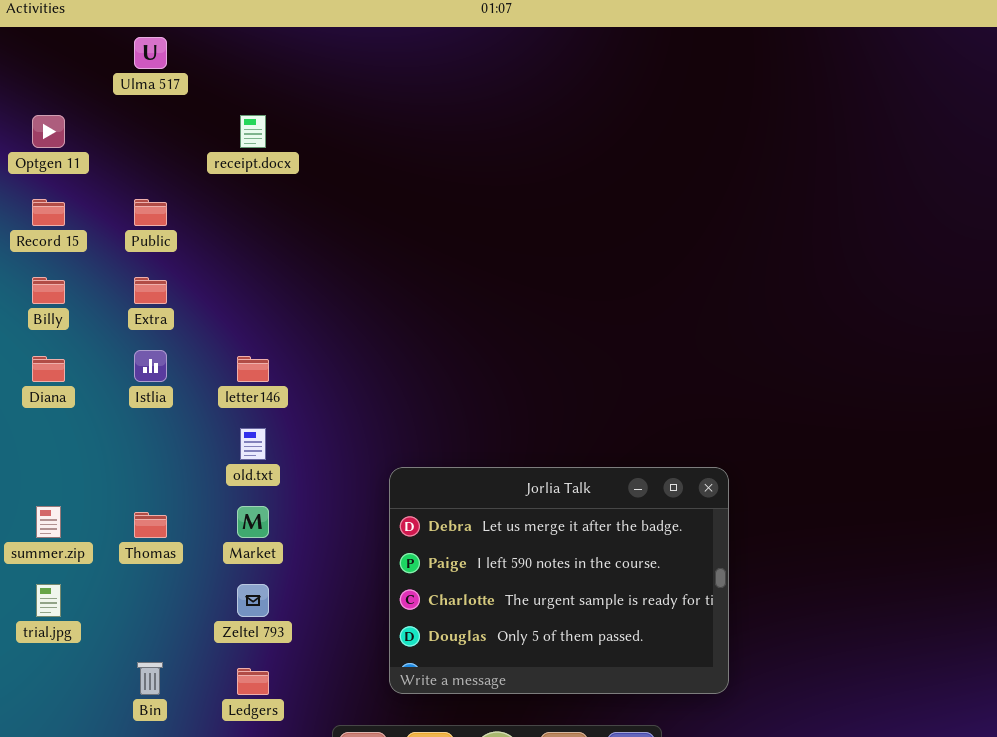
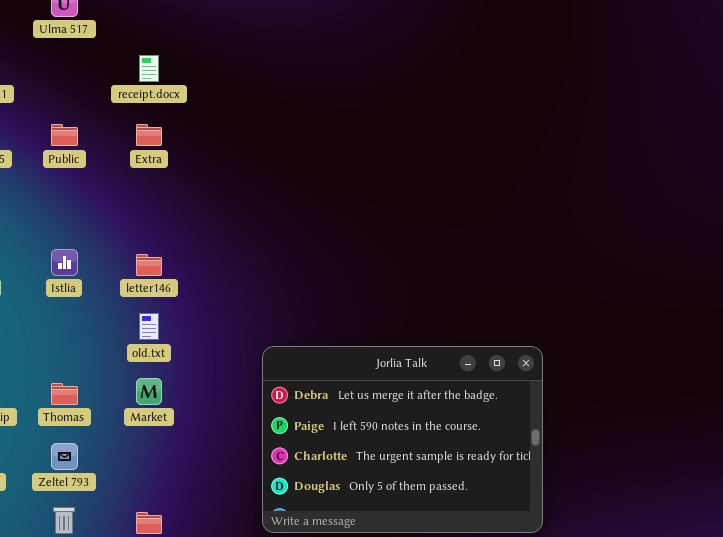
Extra: [134,277,167,304] -> [136,124,162,146], moved
Zeltel 793: [237,584,269,617] -> [51,443,78,470], moved

